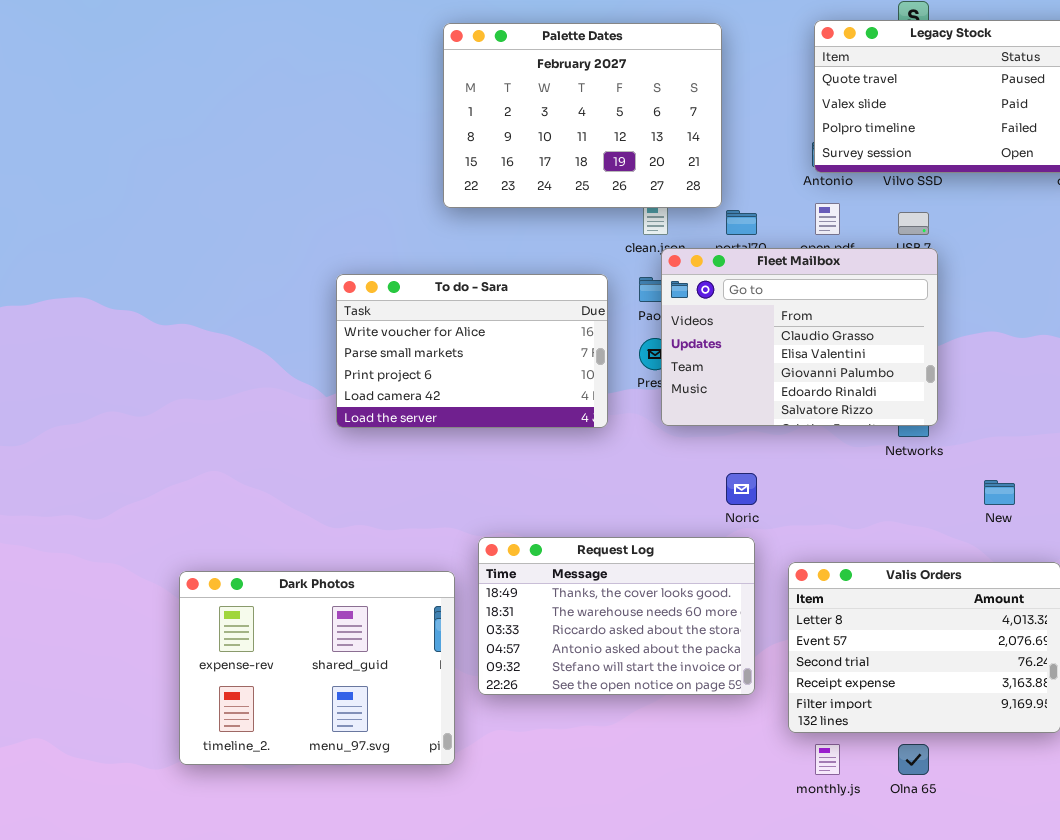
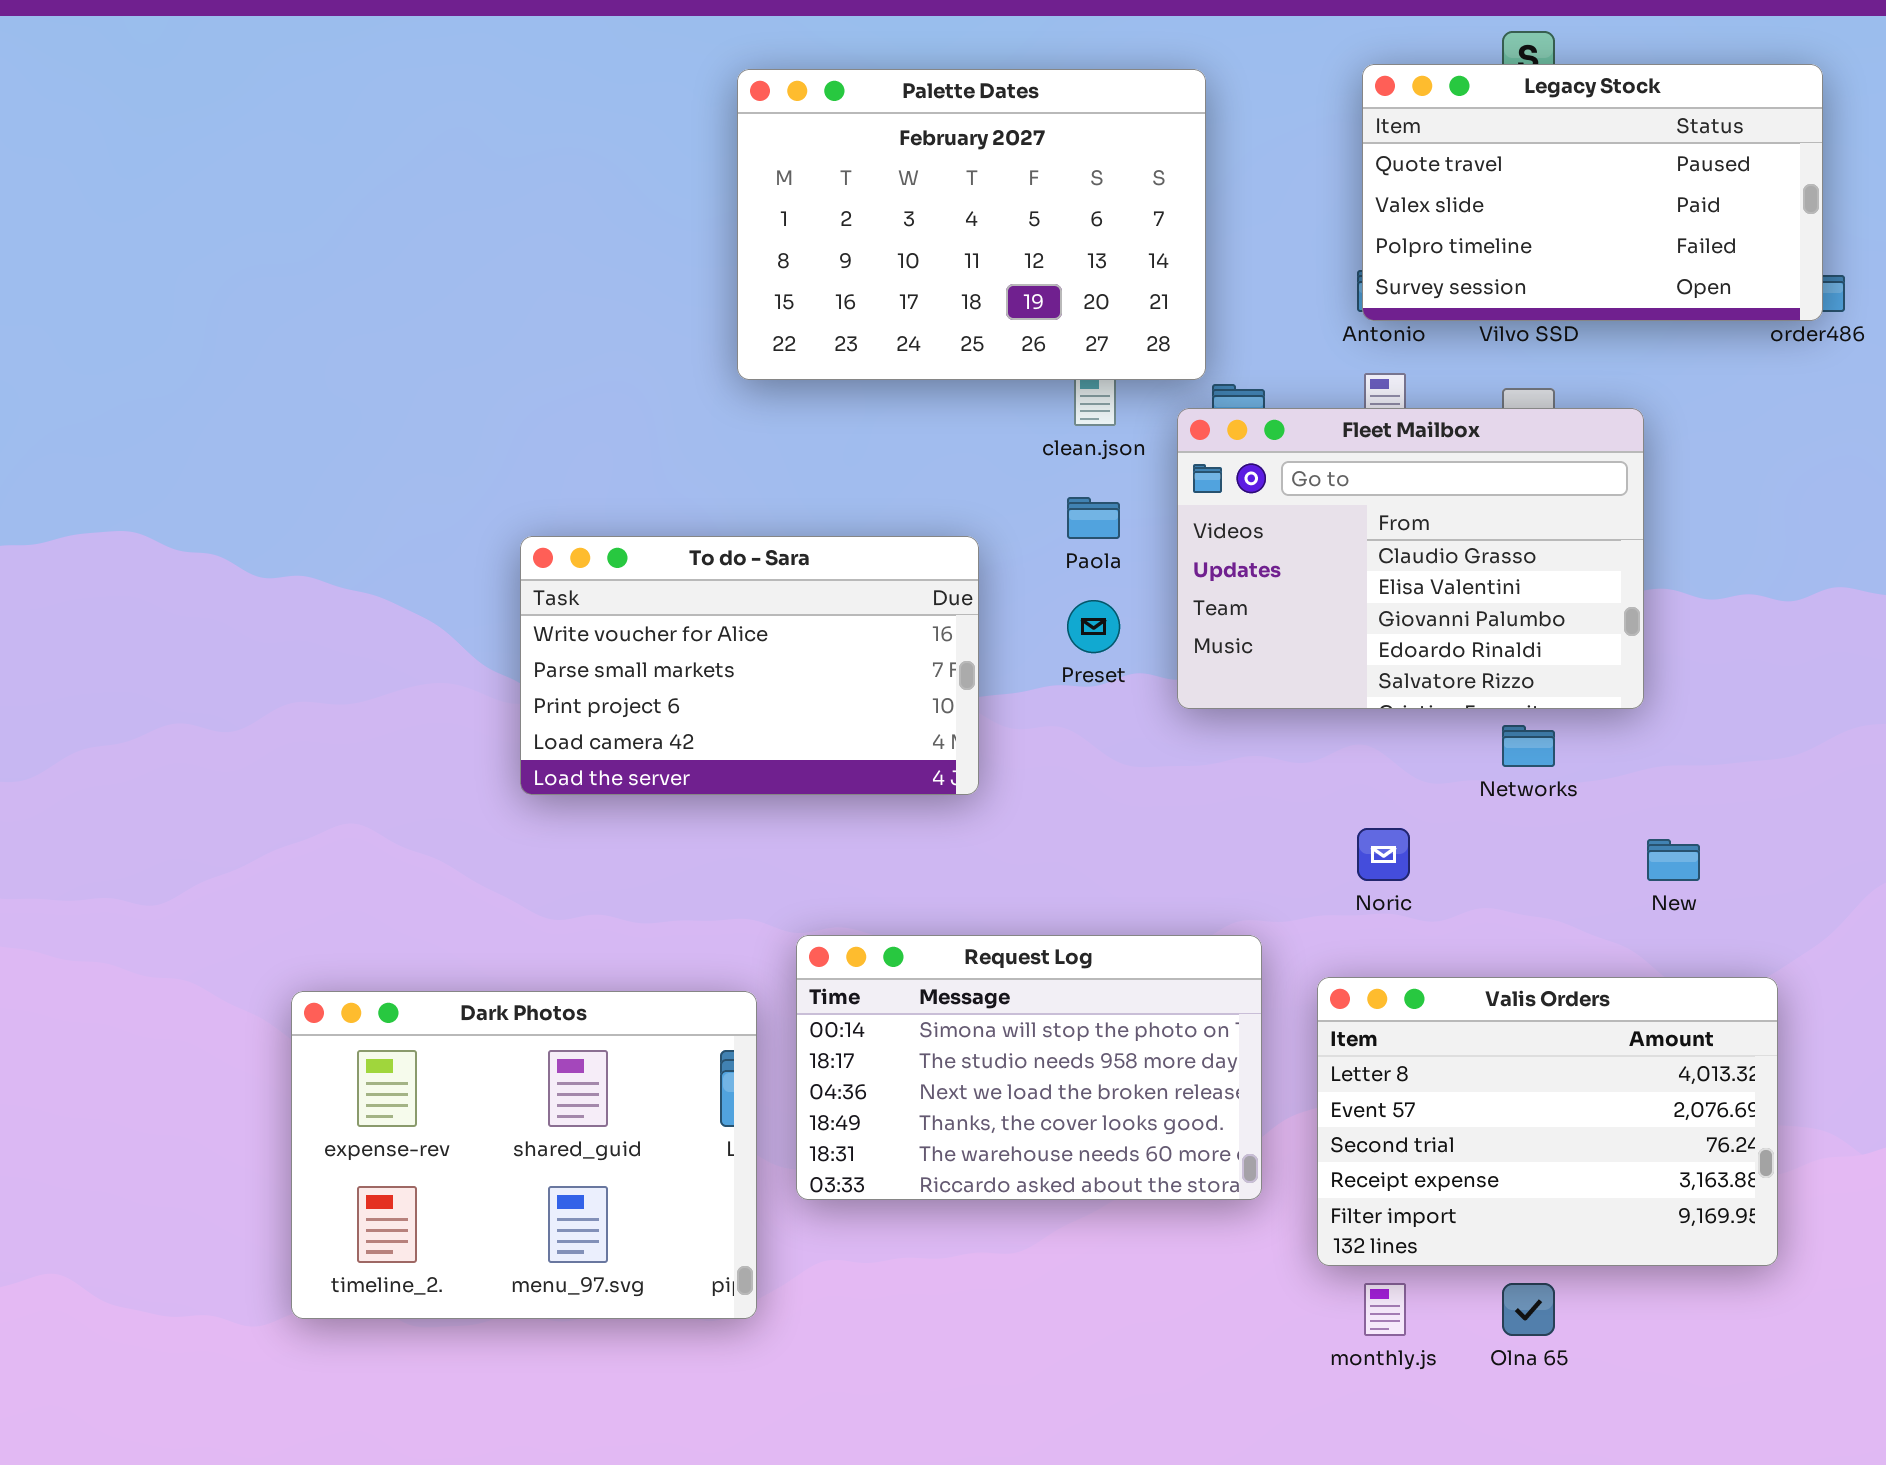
Fleet Mailbox: [661,248,938,426] -> [1177,408,1644,709], moved
To do - Sara: [336,274,608,428] -> [520,536,979,795], moved
Noric: [726,473,757,505] -> [1357,828,1410,881], moved
Request Log: [478,537,755,695] -> [796,935,1262,1200], scrolled up 3 rows

